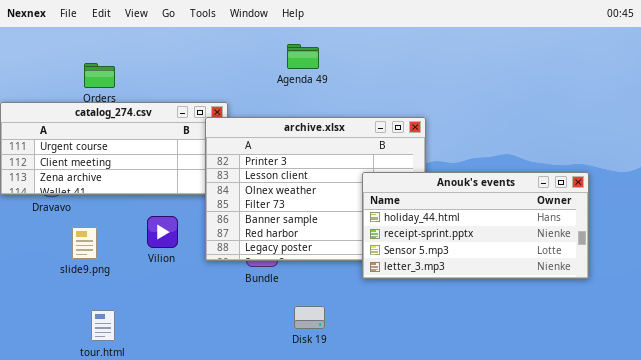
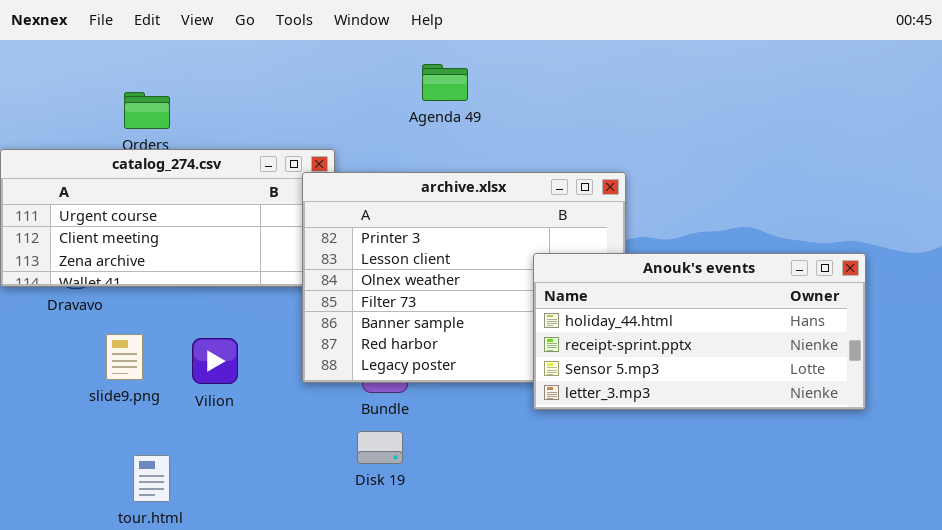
Vilion: [147,216,178,248] -> [192,338,238,384], moved
Disk 19: [294,306,325,329] -> [357,431,403,464], moved

